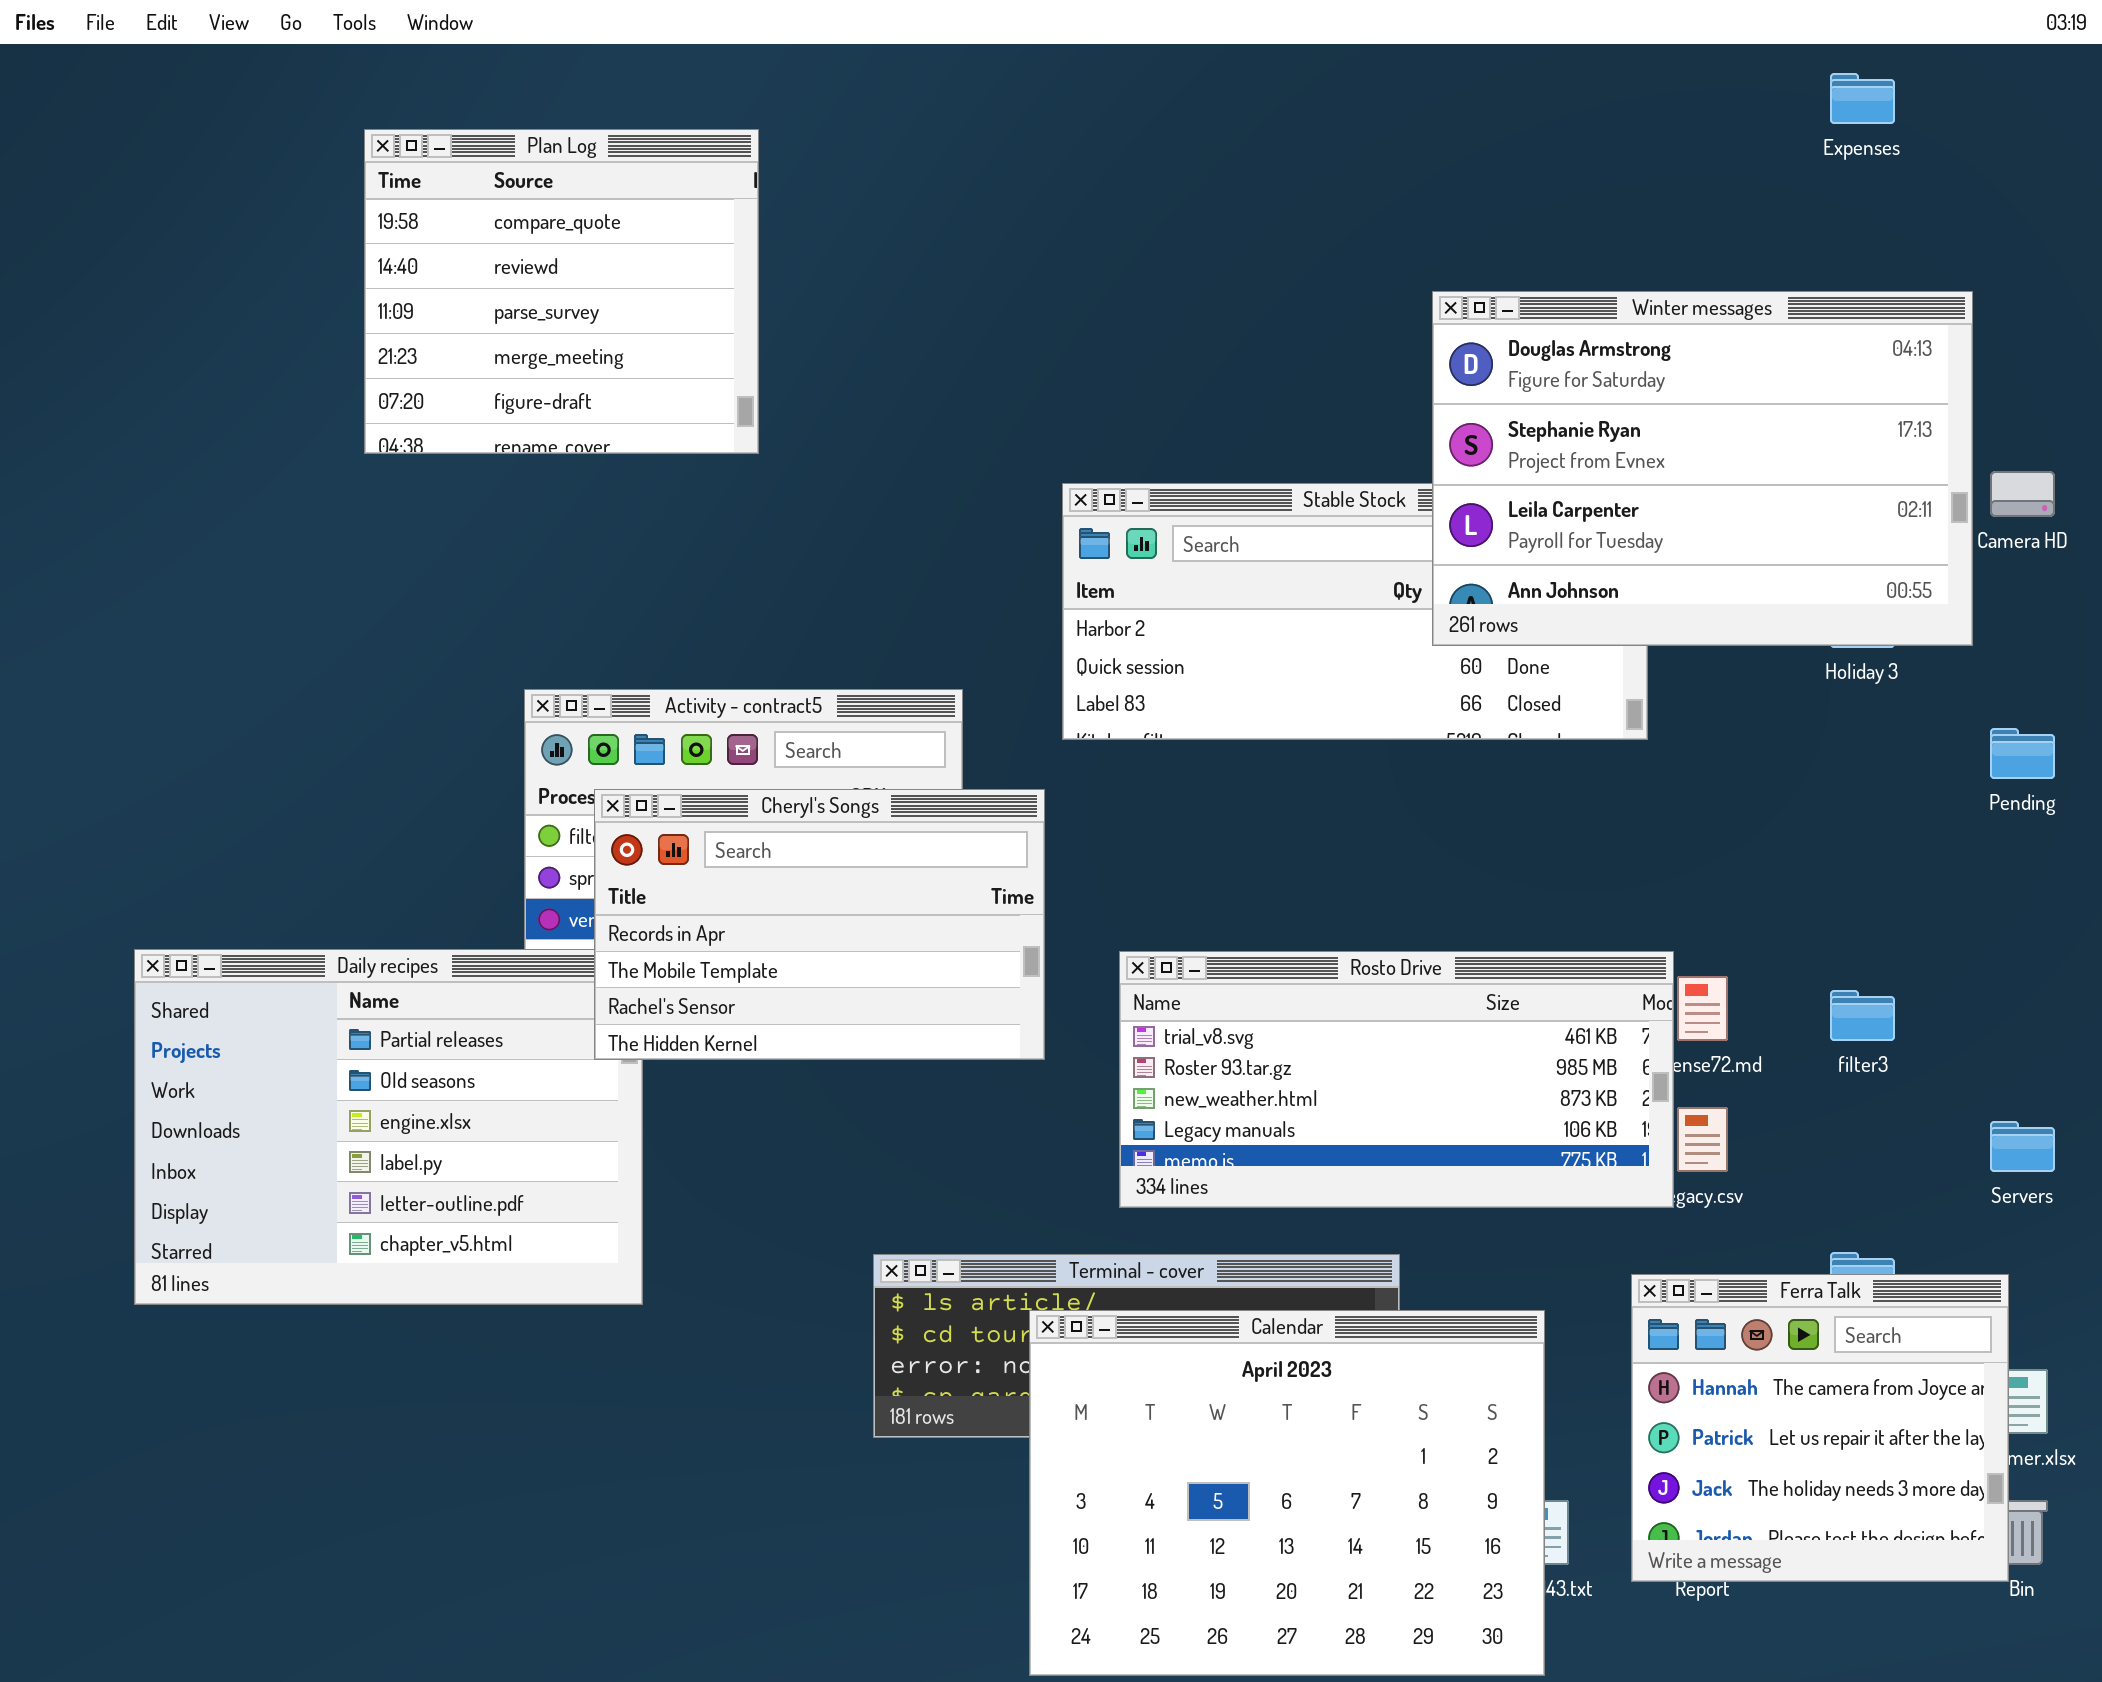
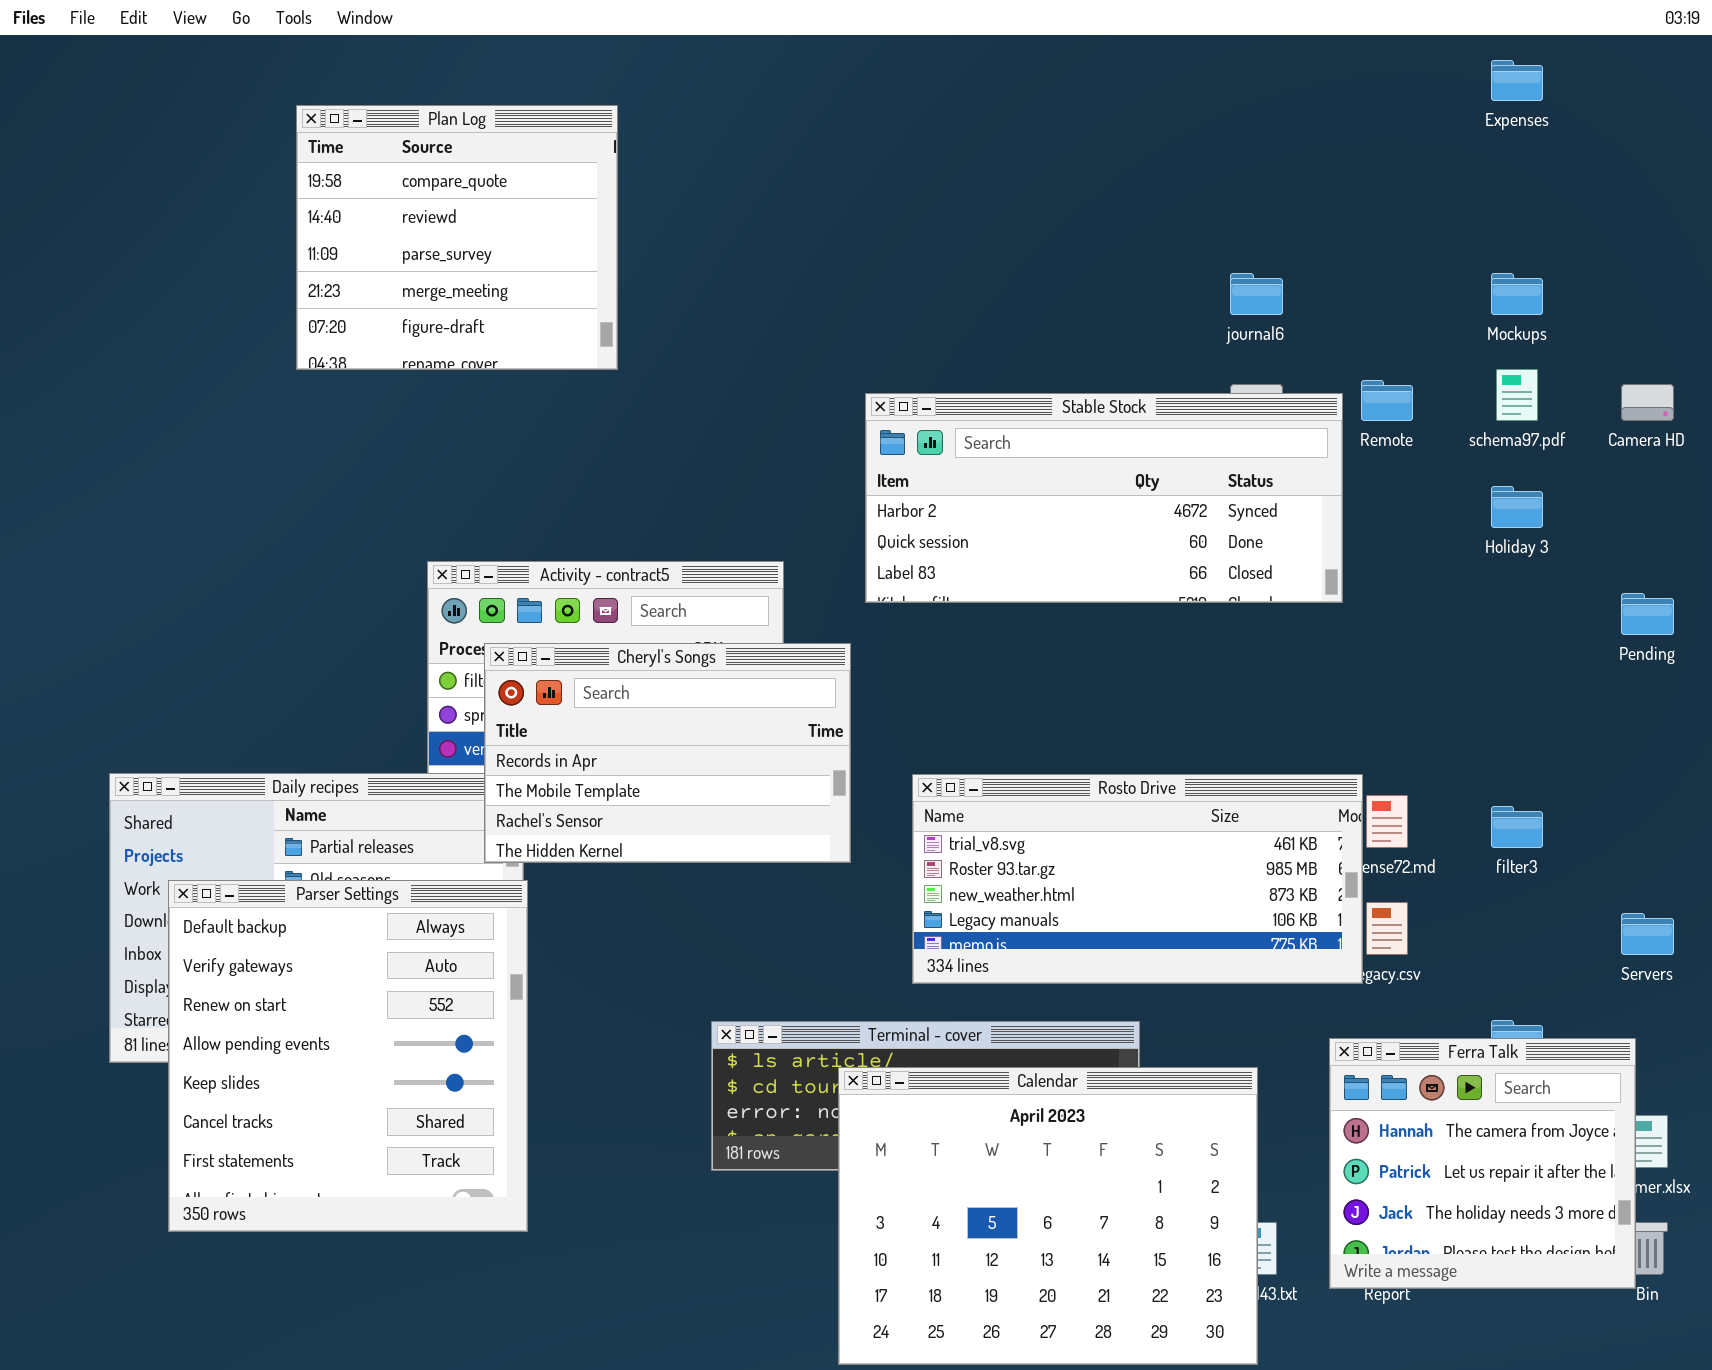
Winter messages: [1432,291,1973,646] -> none, closed
Parser Settings: none -> [168,880,528,1232], opened

